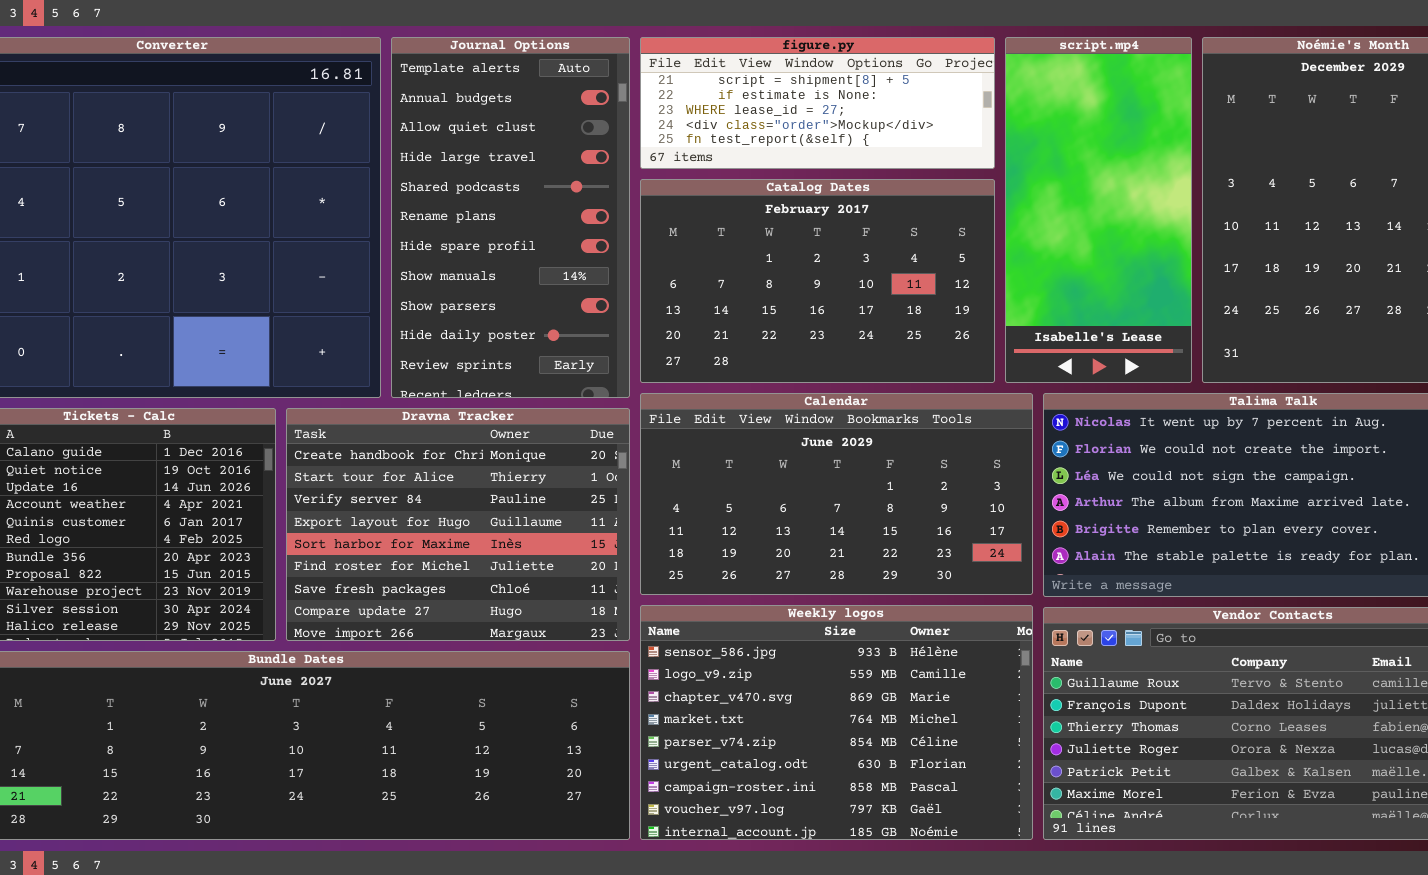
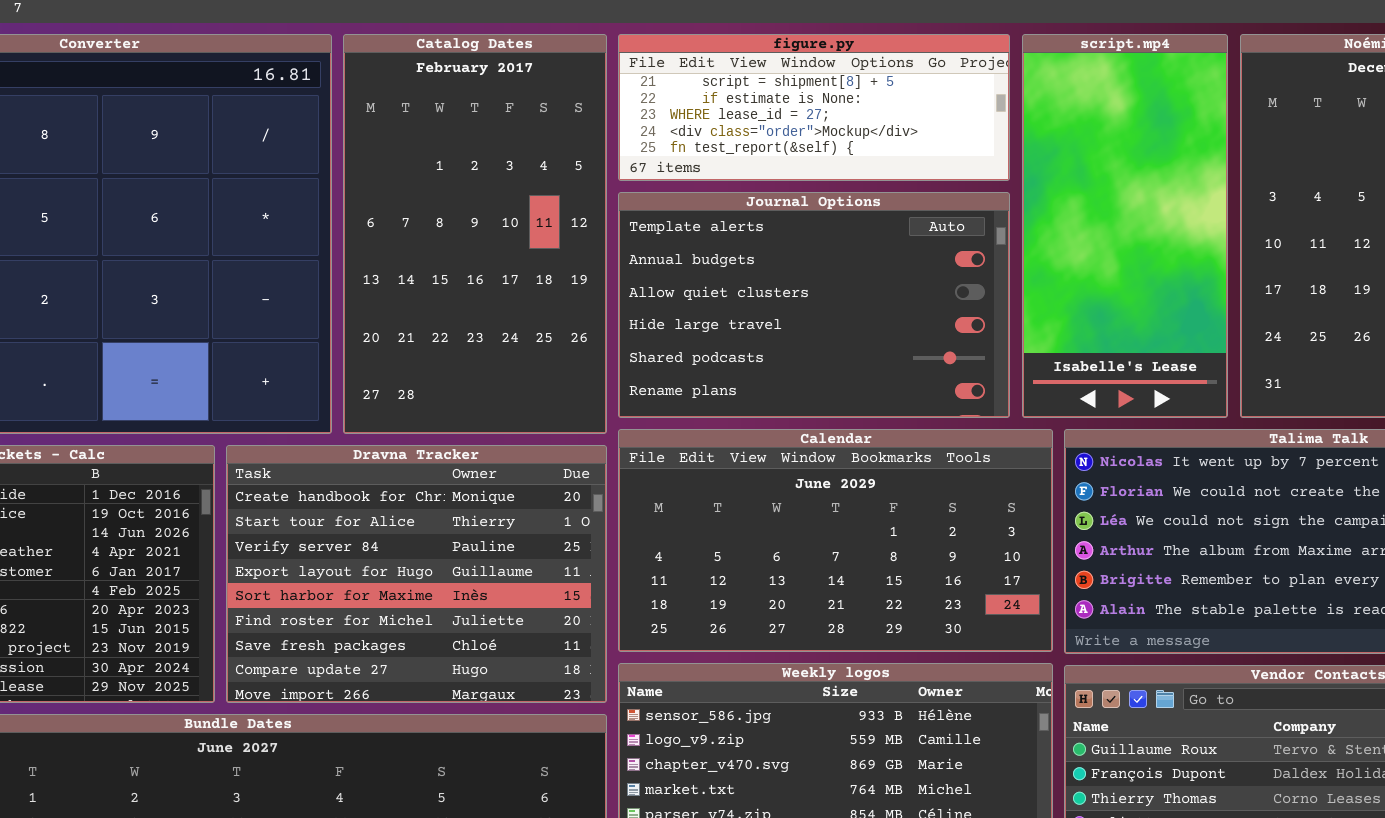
Journal Options: [391,37,630,398] -> [618,192,1010,418], moved, resized
Catalog Dates: [640,179,995,383] -> [343,34,607,434], moved, resized

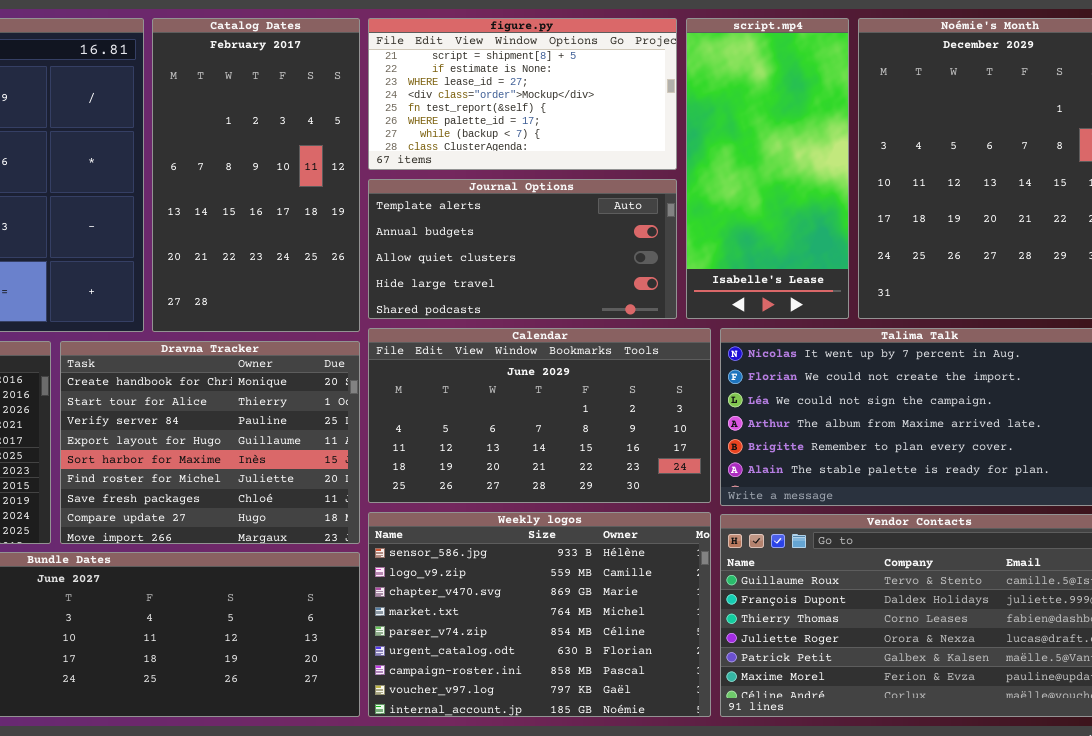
figure.py: [618,34,1010,181] -> [368,18,677,170], resized
Journal Options: [618,192,1010,418] -> [368,179,677,319], resized

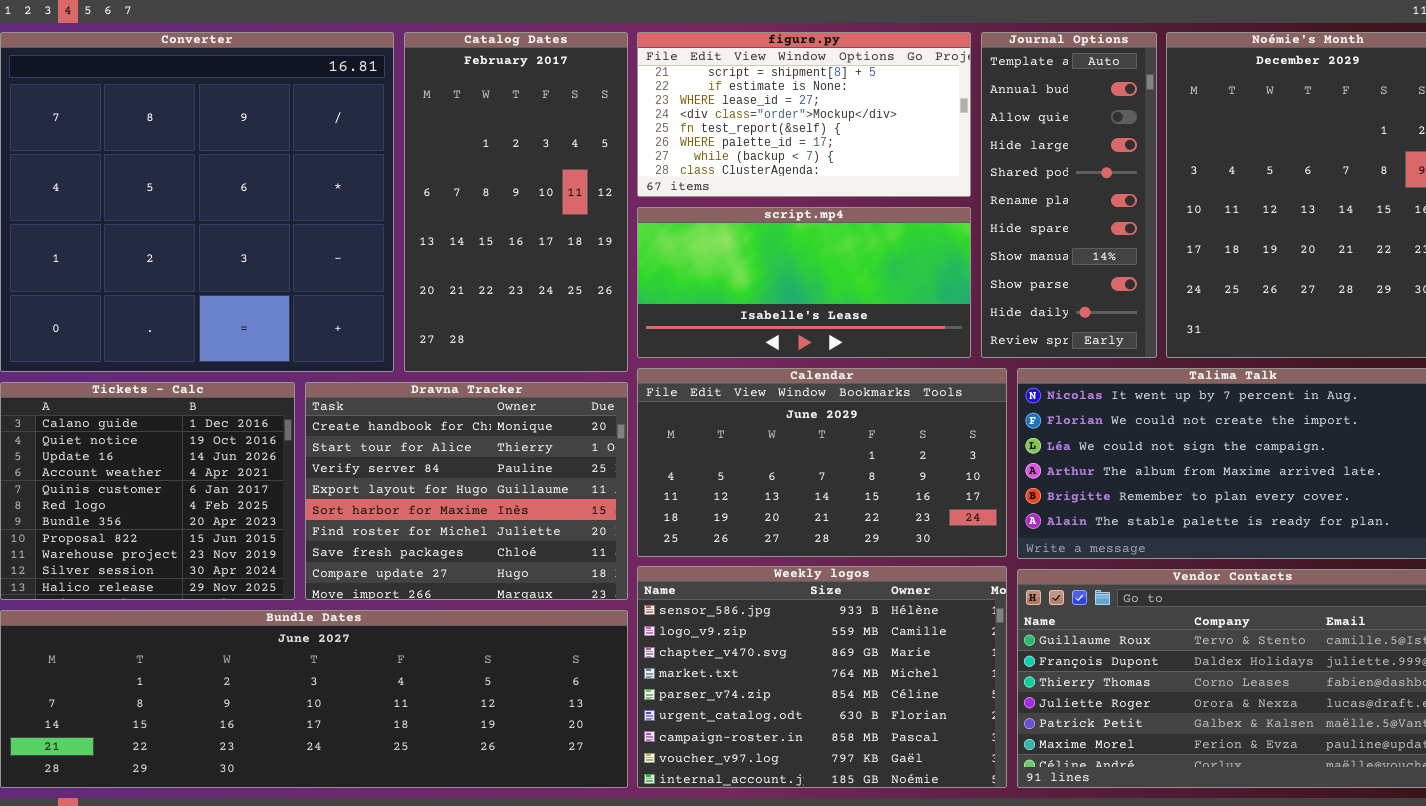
script.mp4: [686,18,849,319] -> [637,207,971,358], moved, resized
Journal Options: [368,179,677,319] -> [981,32,1157,358], moved, resized

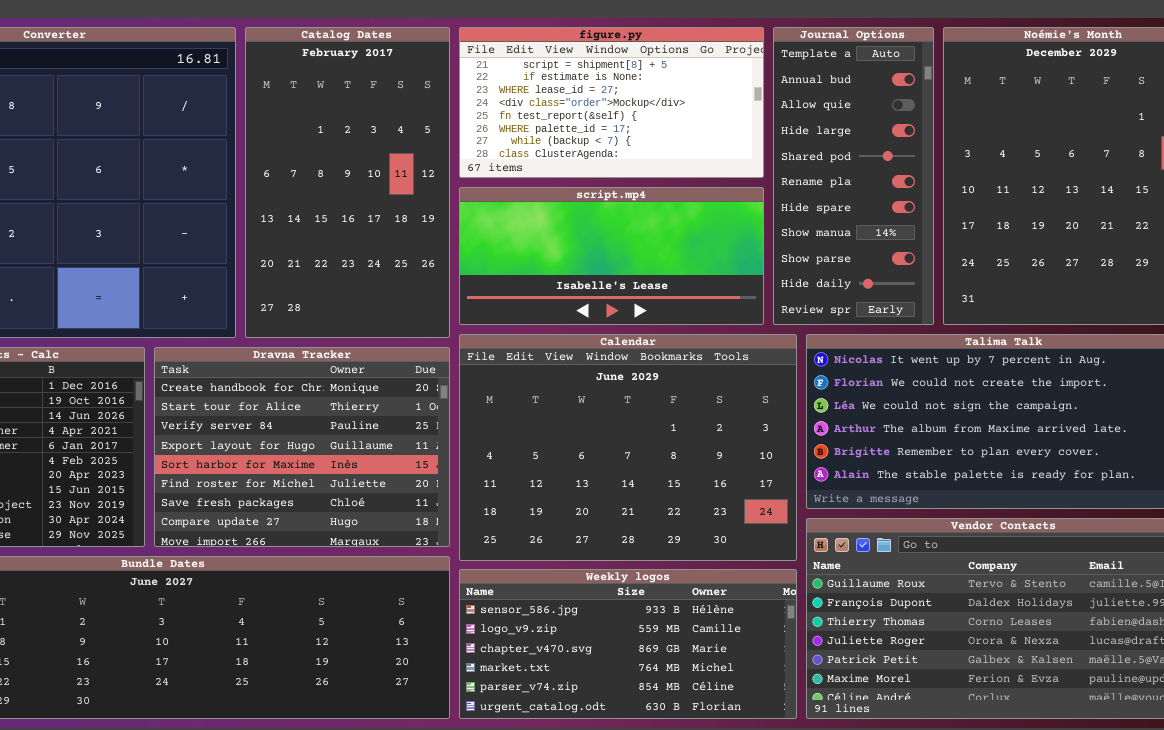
Calendar: [637,368,1007,557] -> [459,334,797,561], resized
Weekly logos: [637,566,1007,788] -> [459,569,797,719], resized

